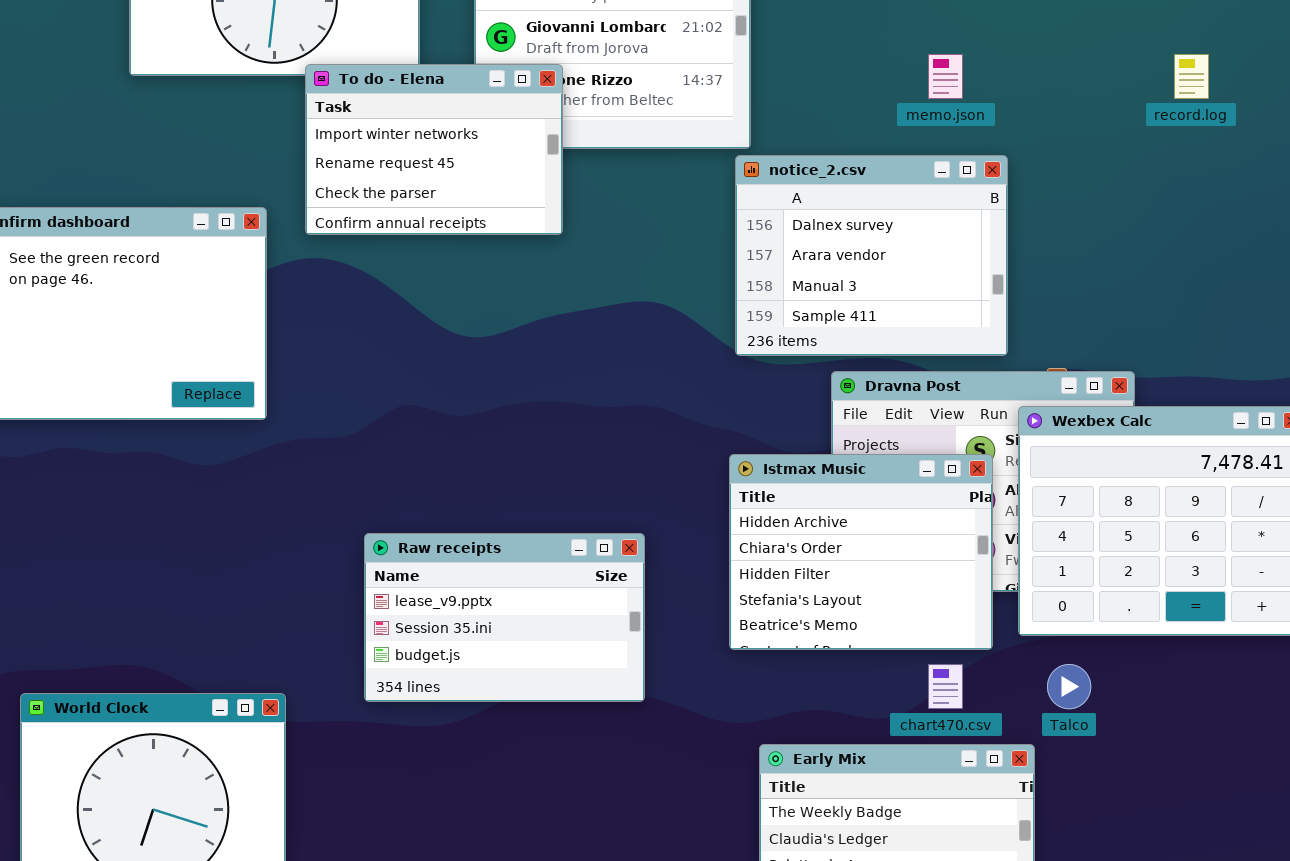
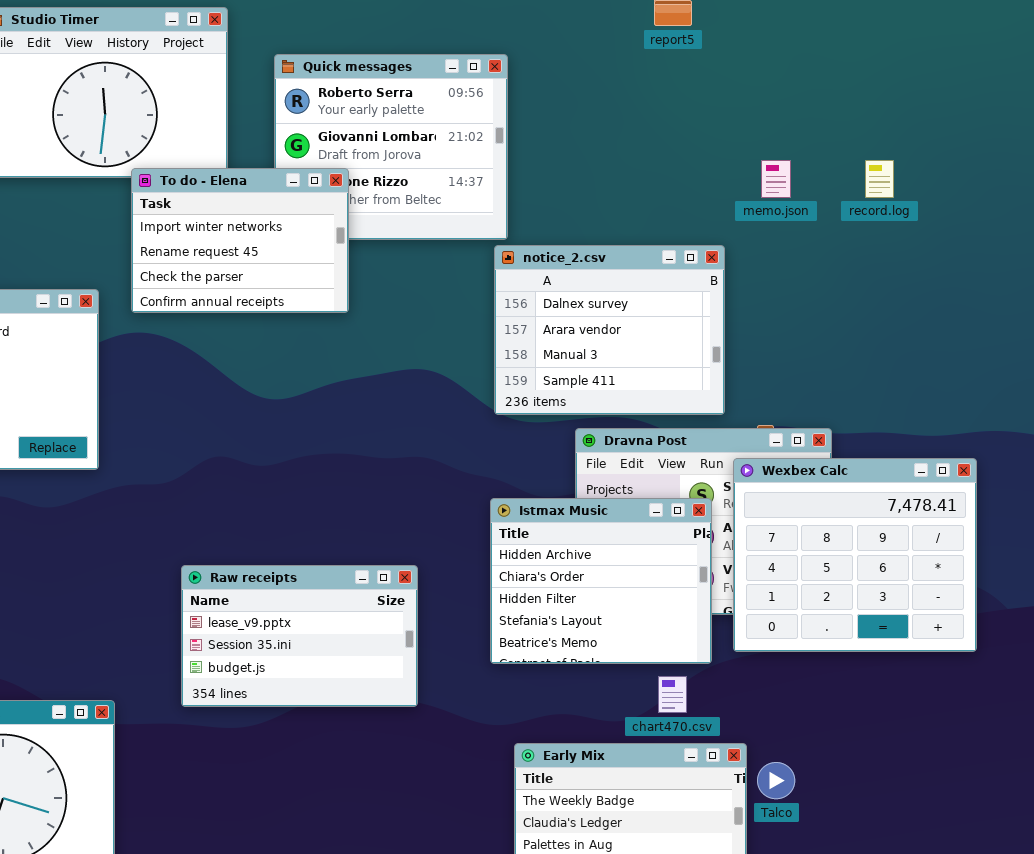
memo.json: [928,54,963,99] -> [761,160,791,198], moved
Talco: [1047,664,1091,709] -> [757,762,795,799], moved

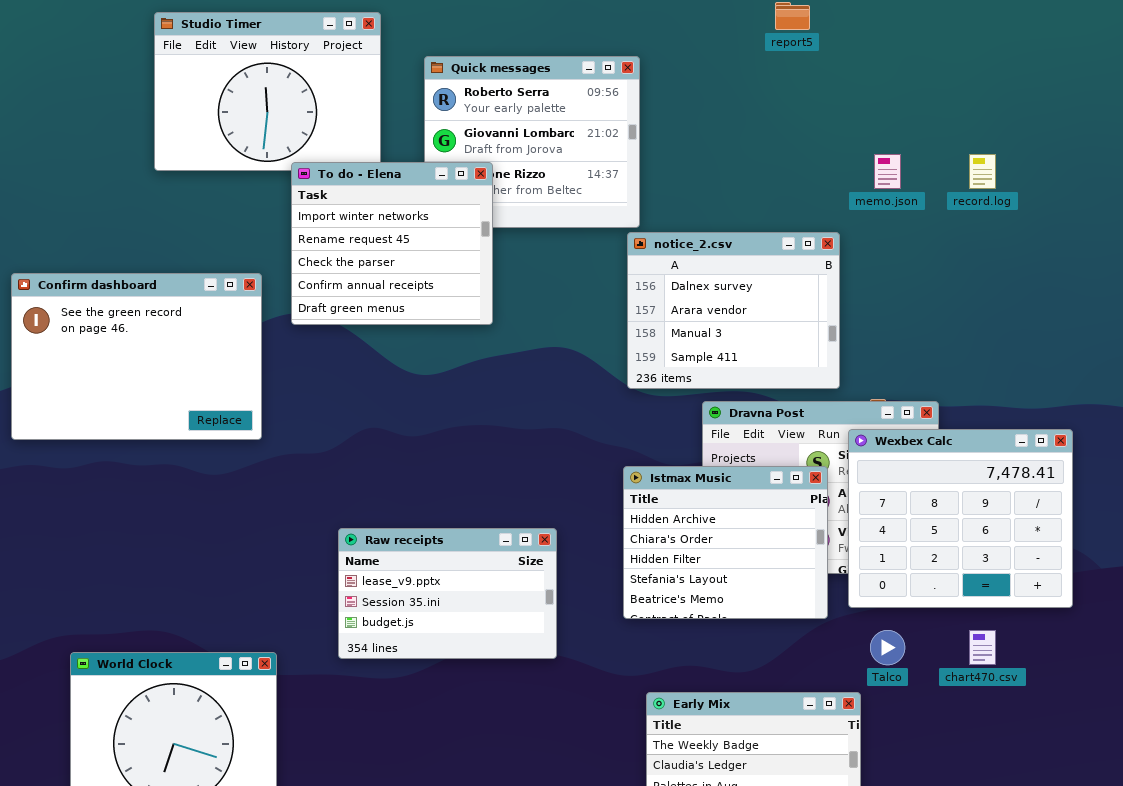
To do - Elena: [131,168,349,313] -> [291,162,493,325], resized
chart470.csv: [658,676,687,713] -> [969,630,996,665], moved
Talco: [757,762,795,799] -> [870,630,905,665], moved

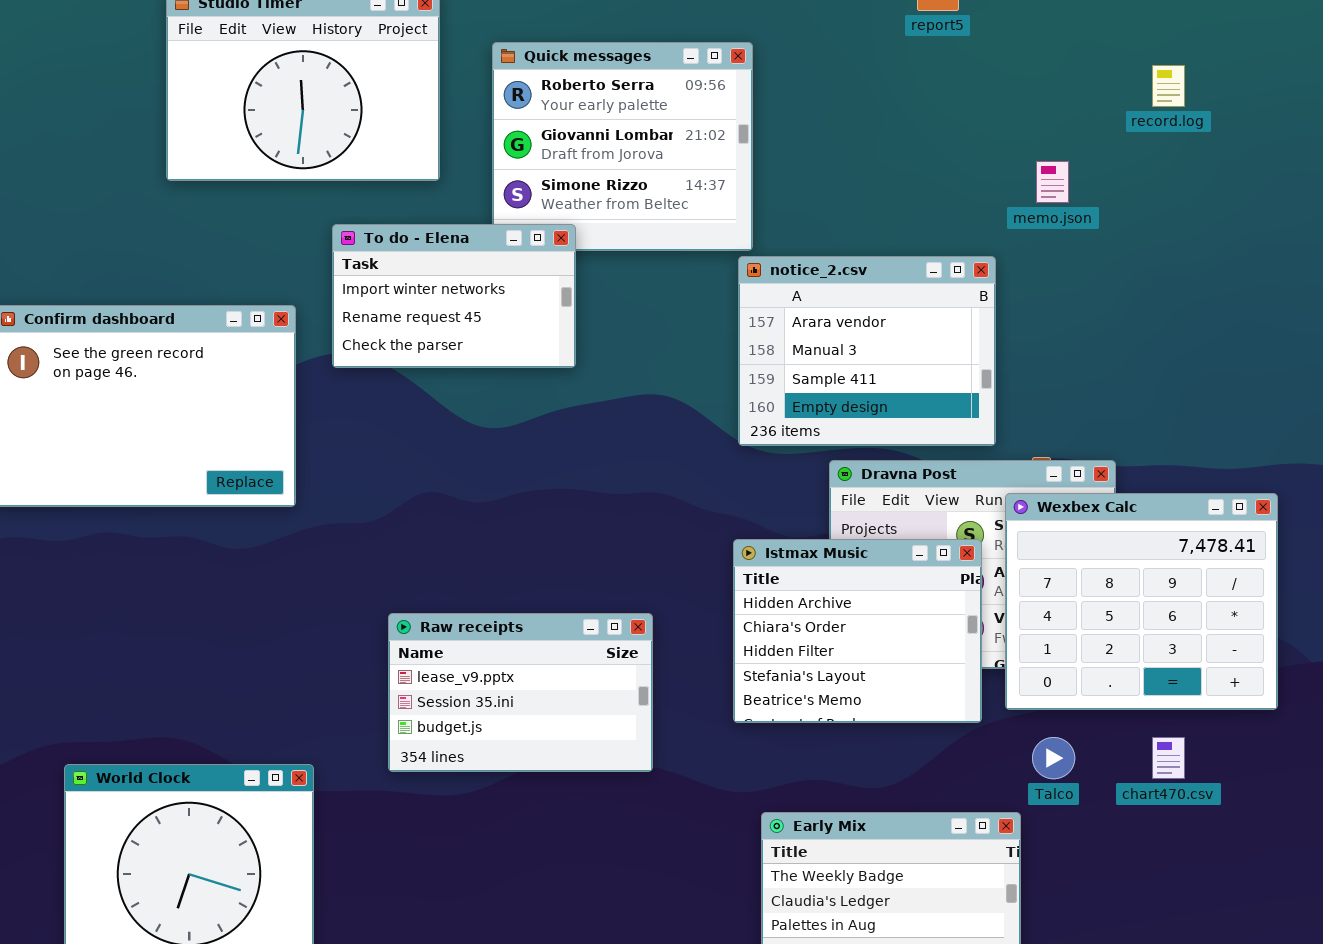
record.log: [969,154,996,189] -> [1152,65,1185,107], moved
To do - Elena: [291,162,493,325] -> [332,224,576,368], resized
notice_2.csv: [627,232,840,389] -> [738,256,996,446], scrolled down 1 row

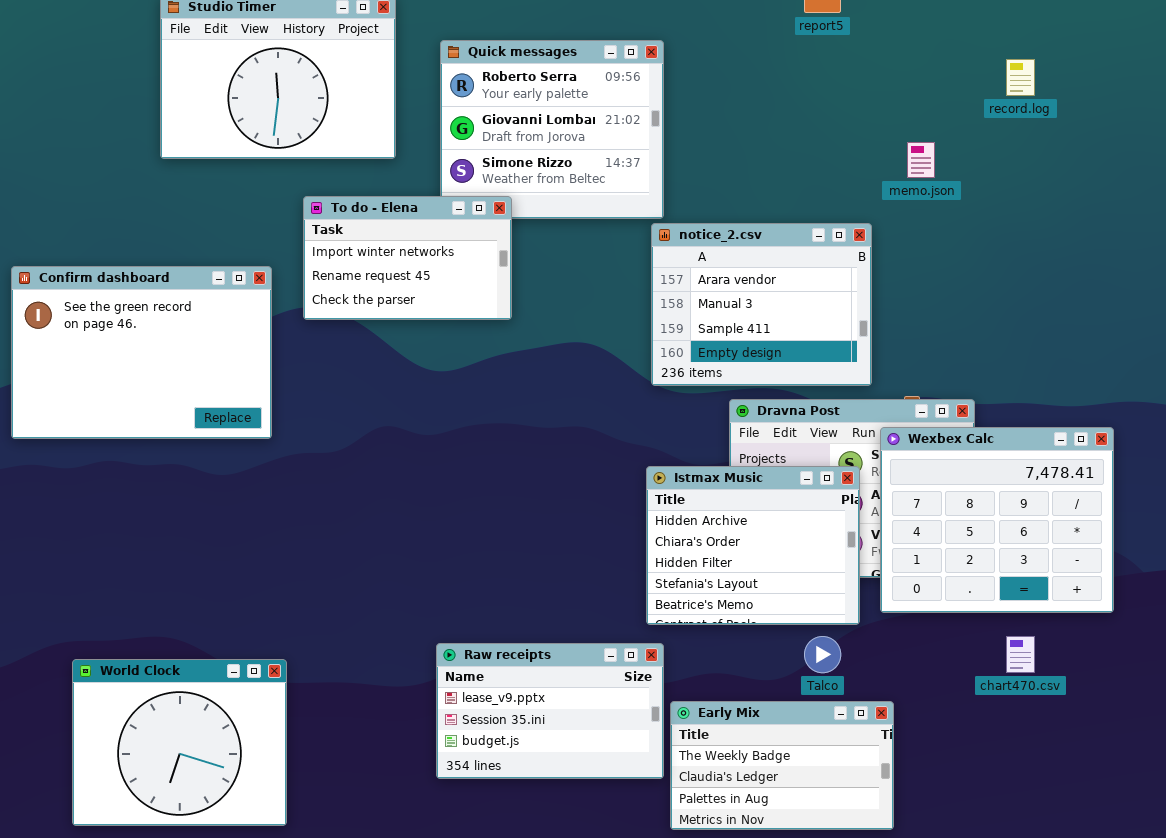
Raw receipts: [388,613,653,772] -> [436,643,664,779], moved
Talco: [1032,737,1075,779] -> [804,636,841,673], moved

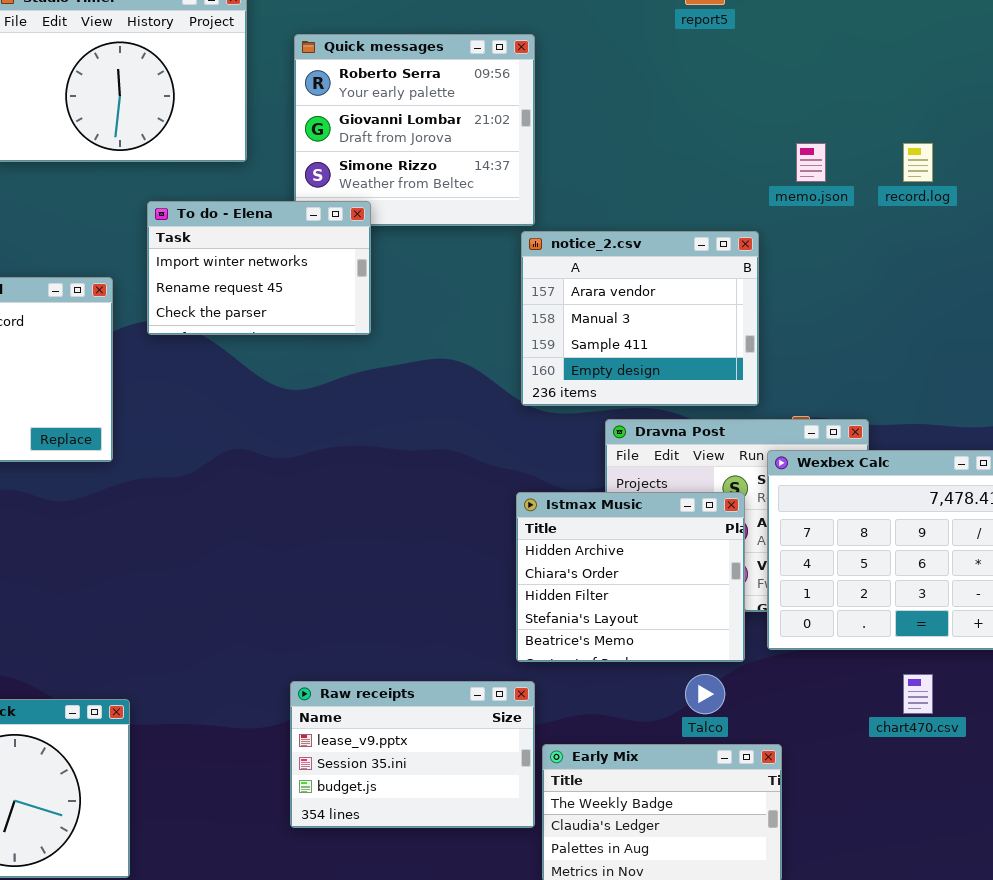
record.log: [1006,59,1035,96] -> [903,143,933,182], moved

